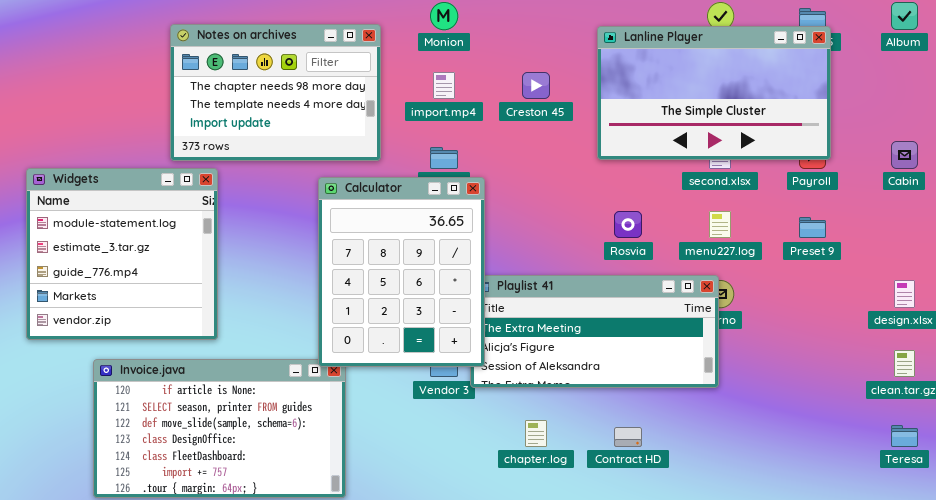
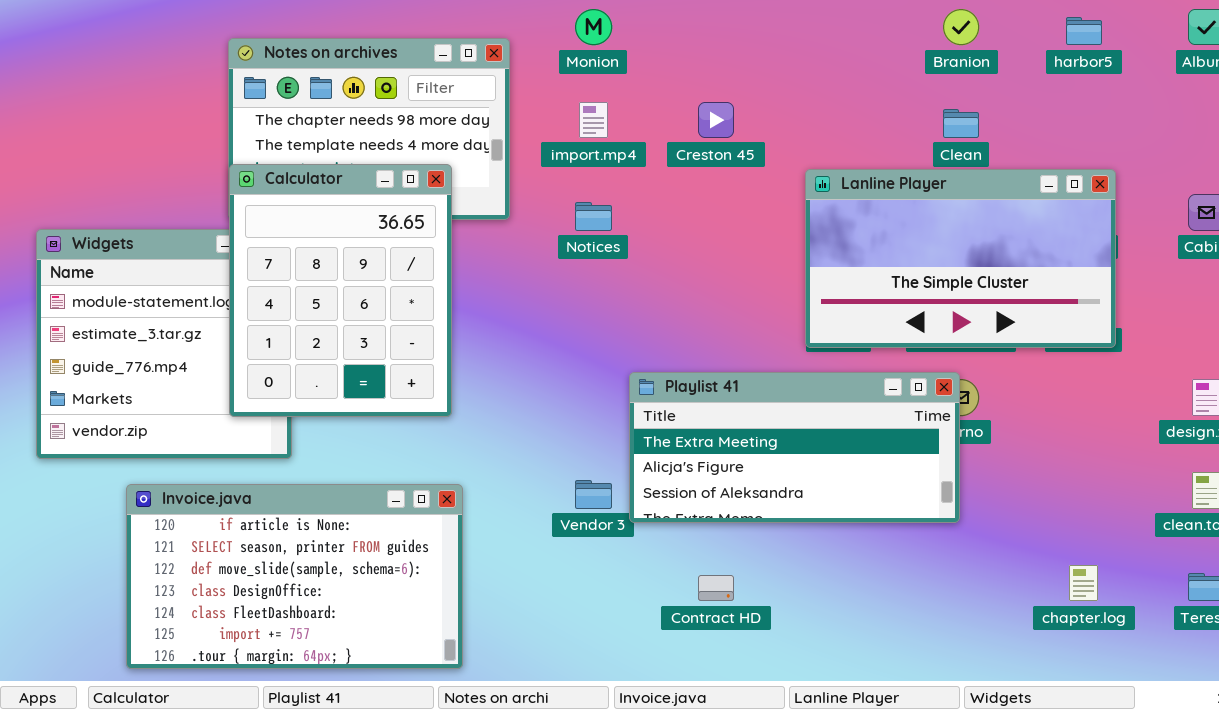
Lanline Player: [597,26,831,160] -> [805,169,1116,348], moved
Calculator: [318,177,485,367] -> [229,164,452,417], moved
chapter.log: [525,420,547,447] -> [1069,565,1098,601], moved
Contract HD: [614,427,642,447] -> [698,575,734,601], moved

